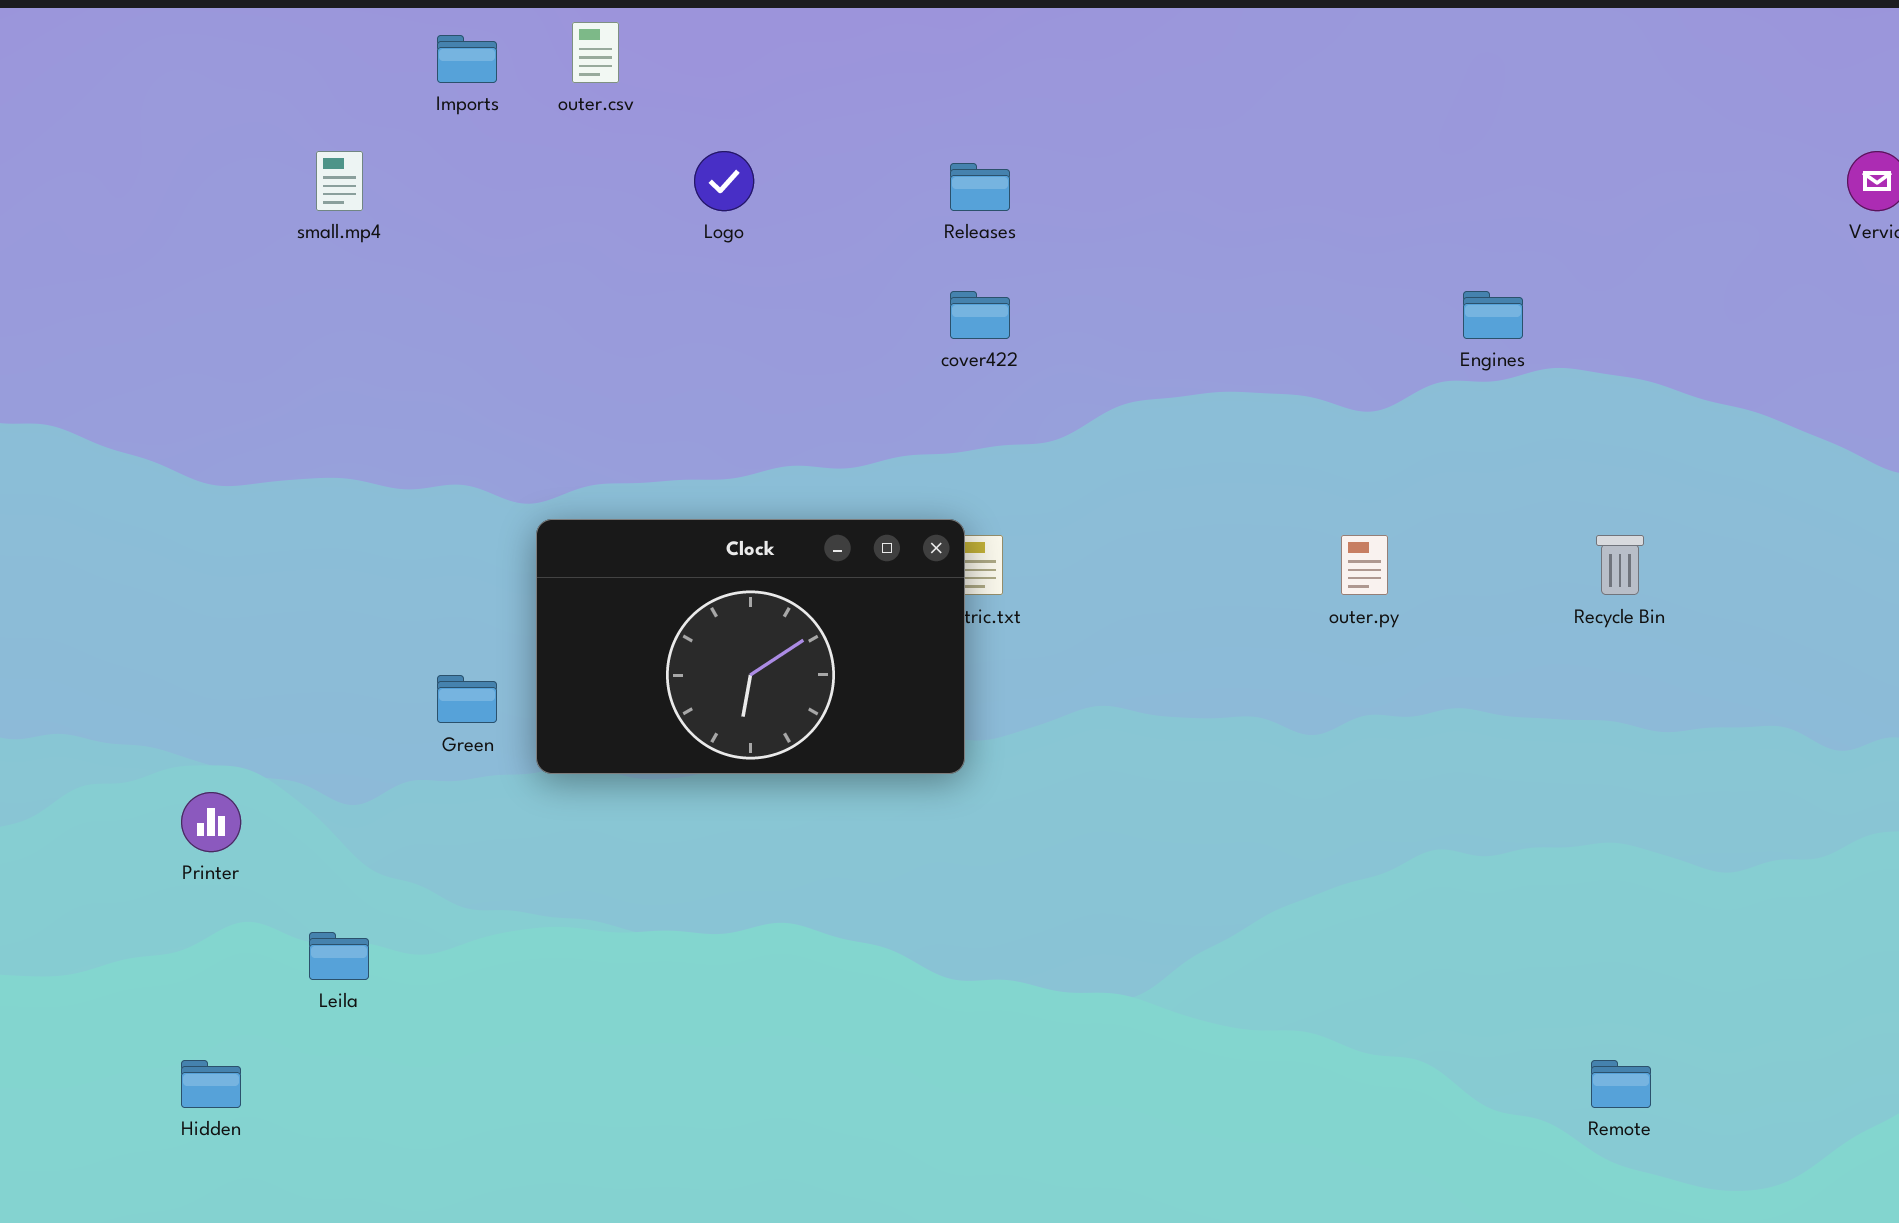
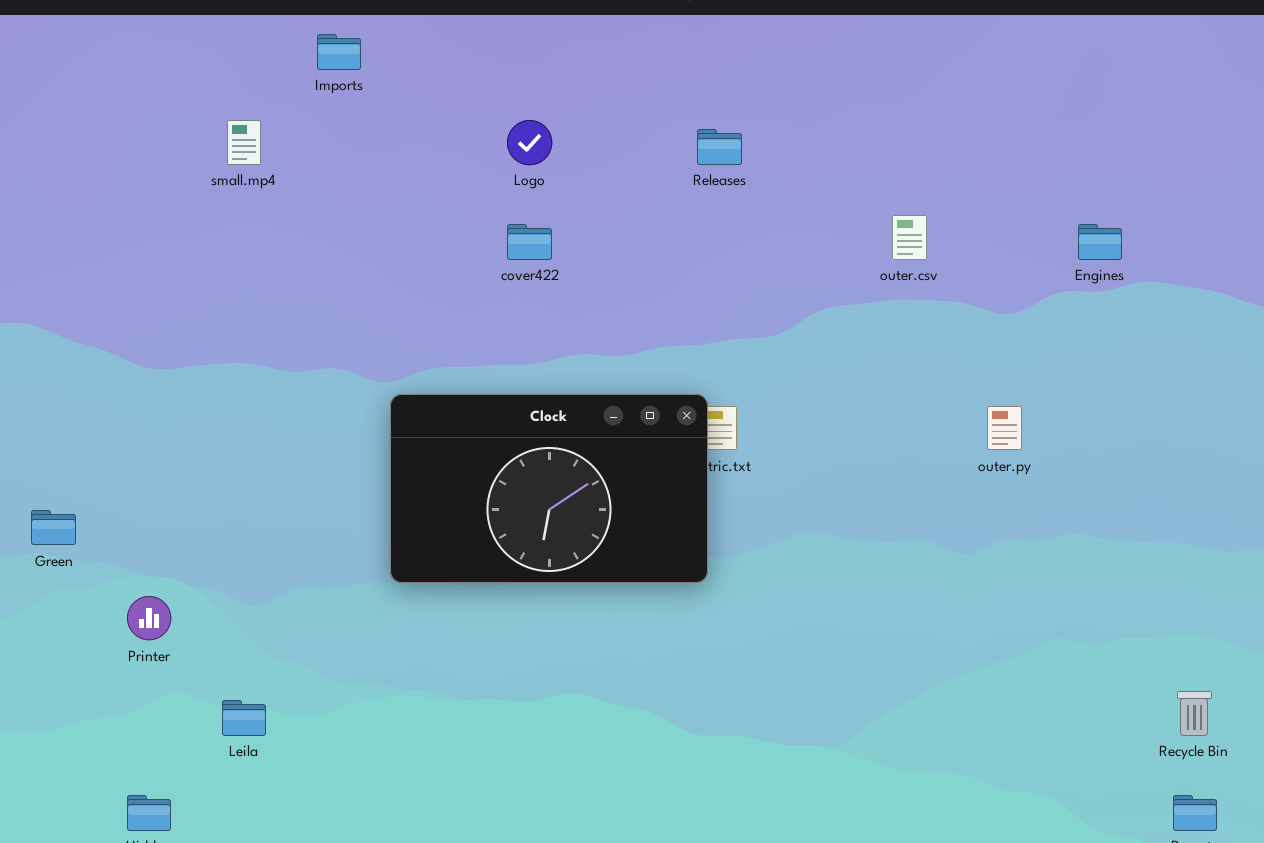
outer.csv: [572,22,619,83] -> [892,215,927,260], moved
cover422: [950,291,1010,339] -> [507,224,552,260], moved
Recycle Bin: [1596,535,1644,595] -> [1177,691,1212,736], moved
Green: [437,675,497,723] -> [31,510,76,545], moved

